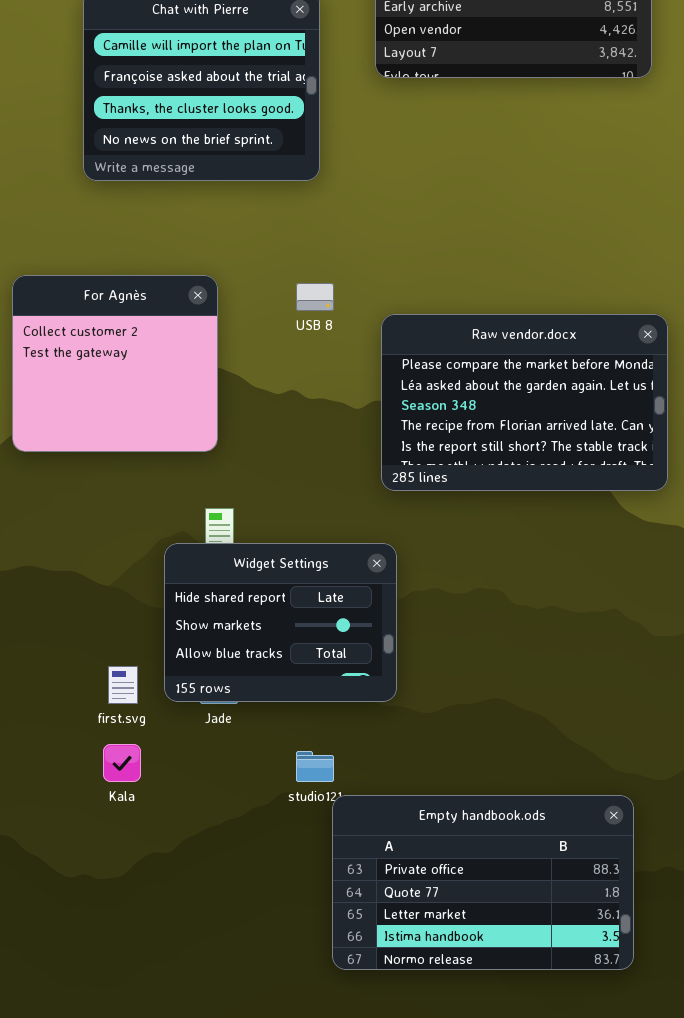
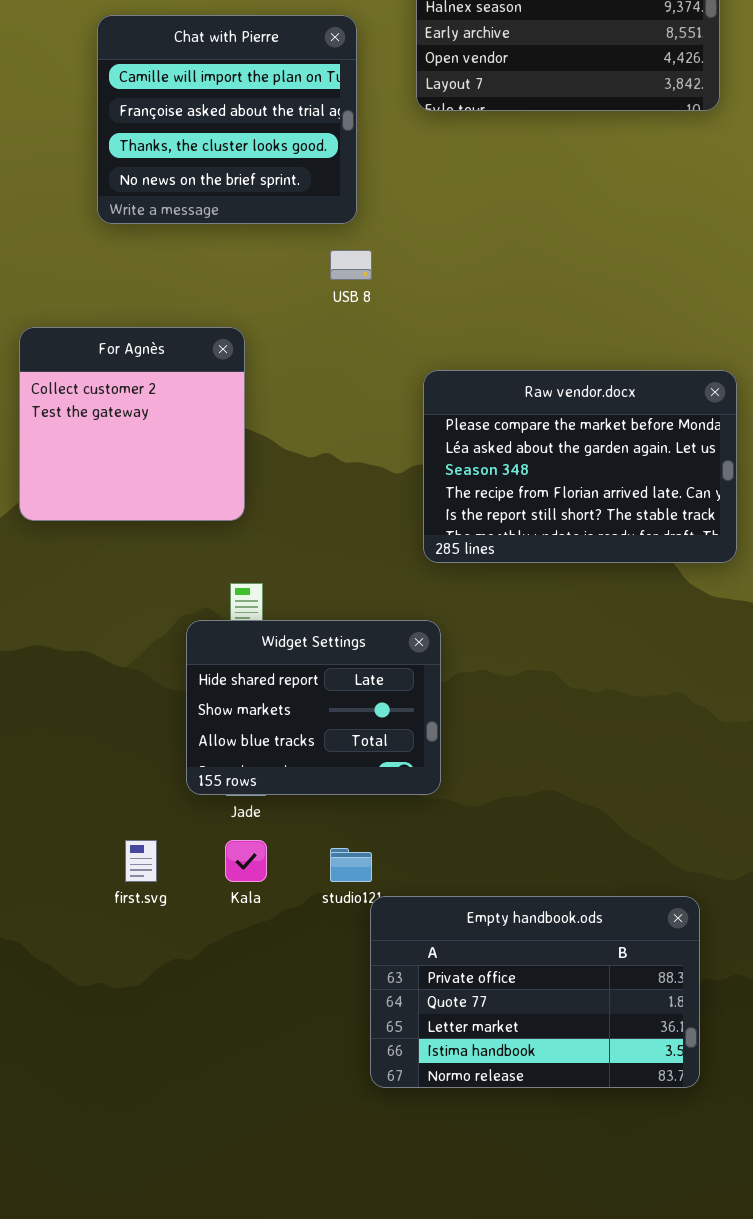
USB 8: [296,283,334,311] -> [330,250,372,280], moved
first.svg: [108,666,138,704] -> [125,840,157,882], moved
Kala: [103,744,141,782] -> [225,840,267,882], moved

